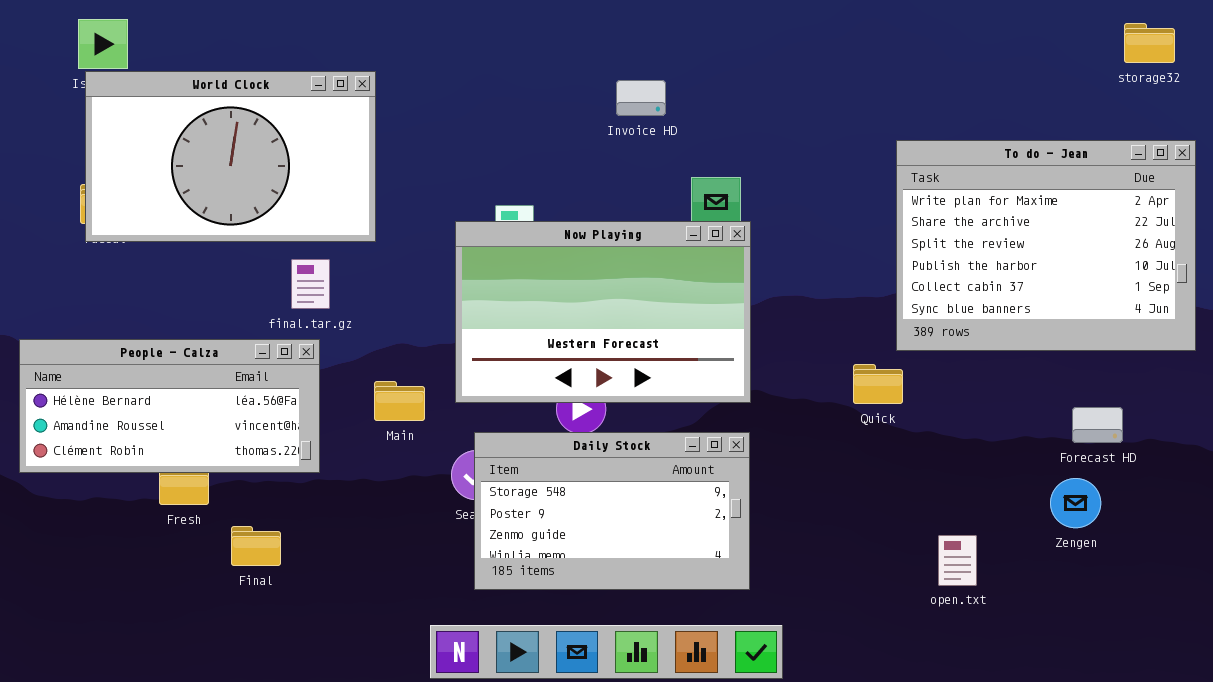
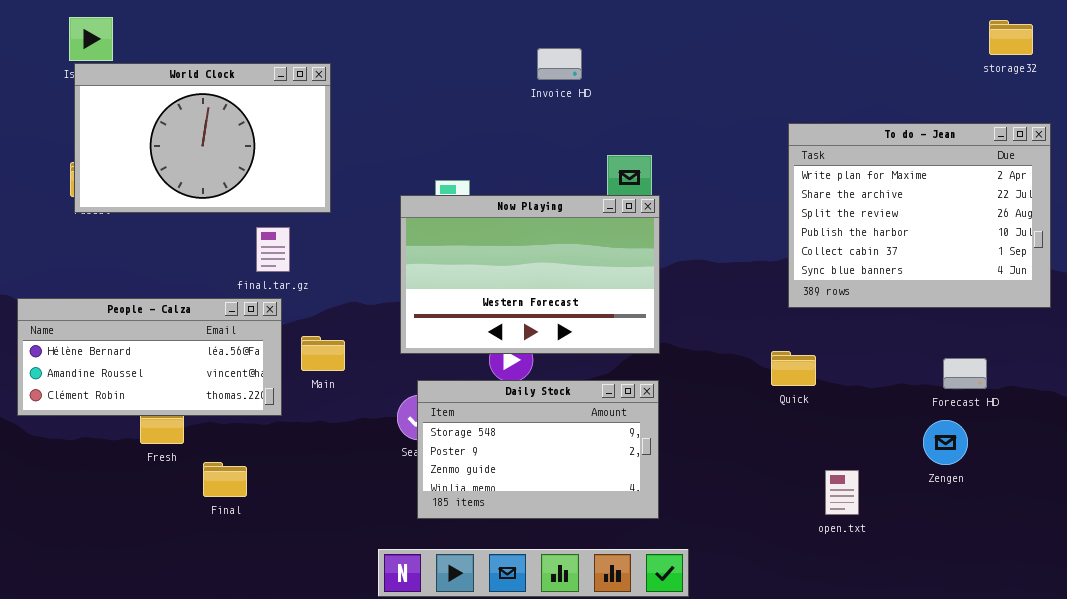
Invoice HD: [616,80,666,116] -> [537,48,582,80], moved
Quick: [853,364,903,404] -> [771,351,816,386], moved
Main: [374,381,425,421] -> [301,336,345,371], moved

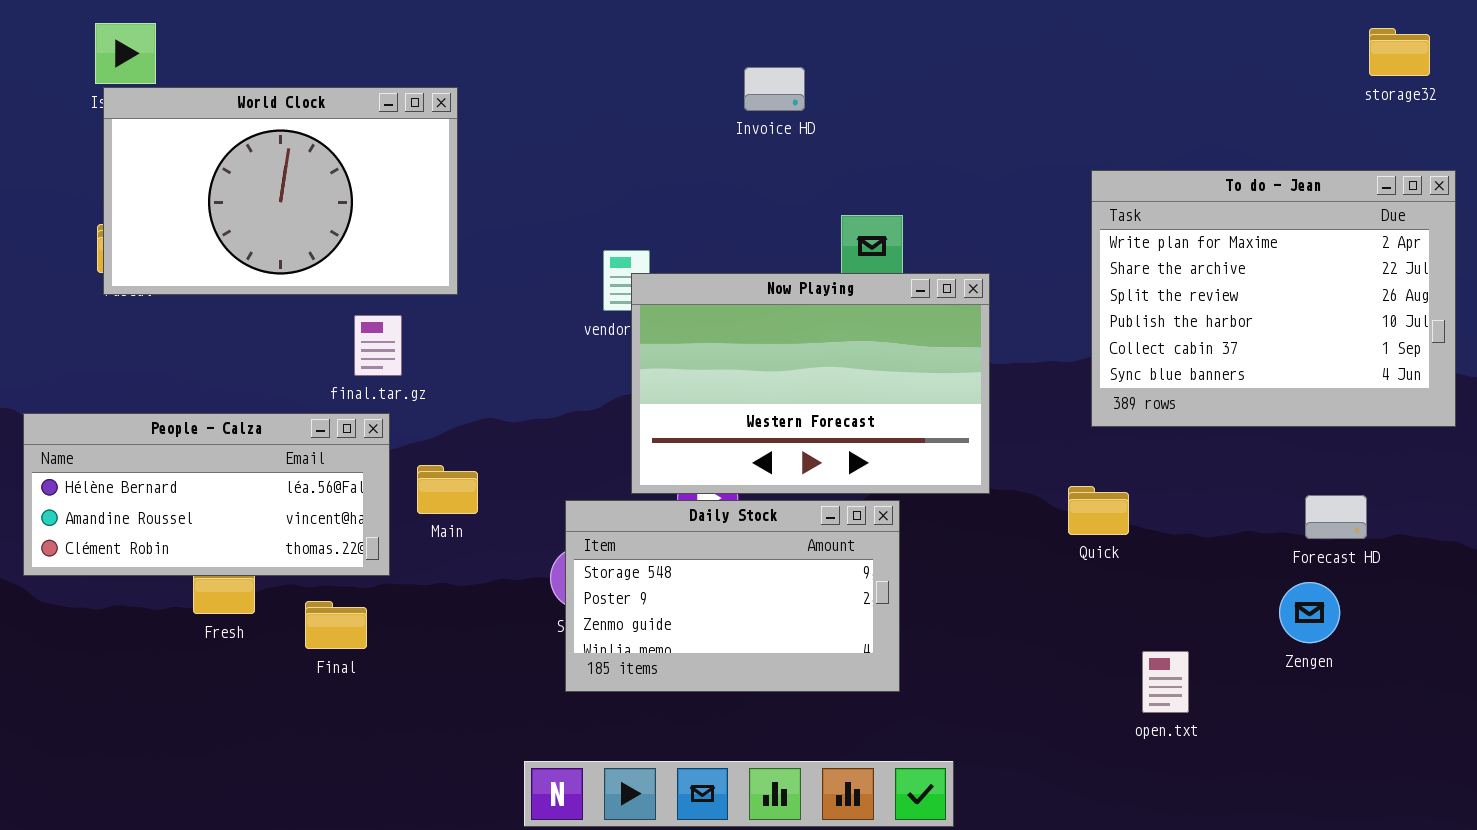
Now Playing: [400,195,660,354] -> [631,273,990,494], moved
Daily Stock: [417,380,659,519] -> [565,500,900,692], moved
Final: [203,462,247,497] -> [305,601,367,649], moved

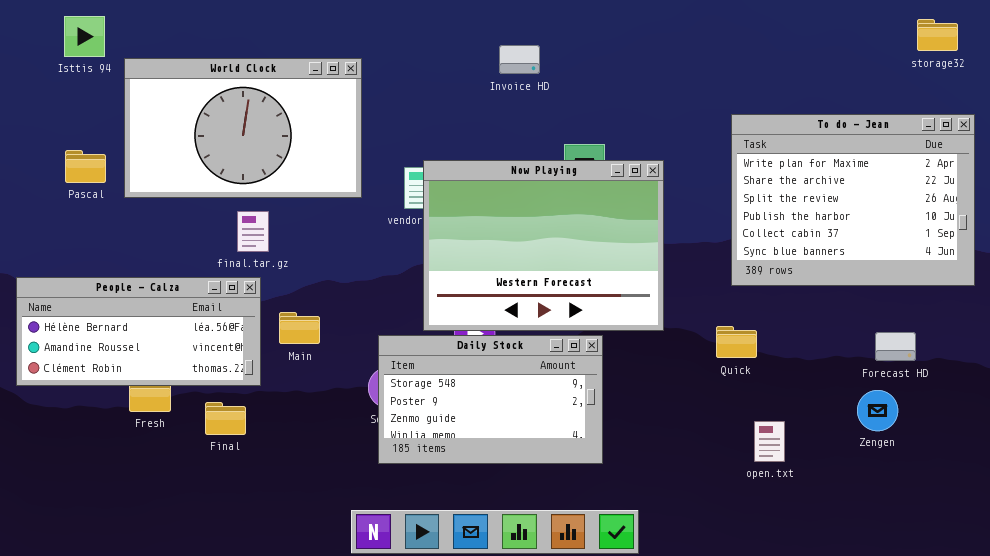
World Clock: [103,87,458,295] -> [124,58,362,198], moved
Now Playing: [631,273,990,494] -> [423,160,664,331], resized
open.txt: [1142,651,1189,713] -> [754,421,785,462], moved

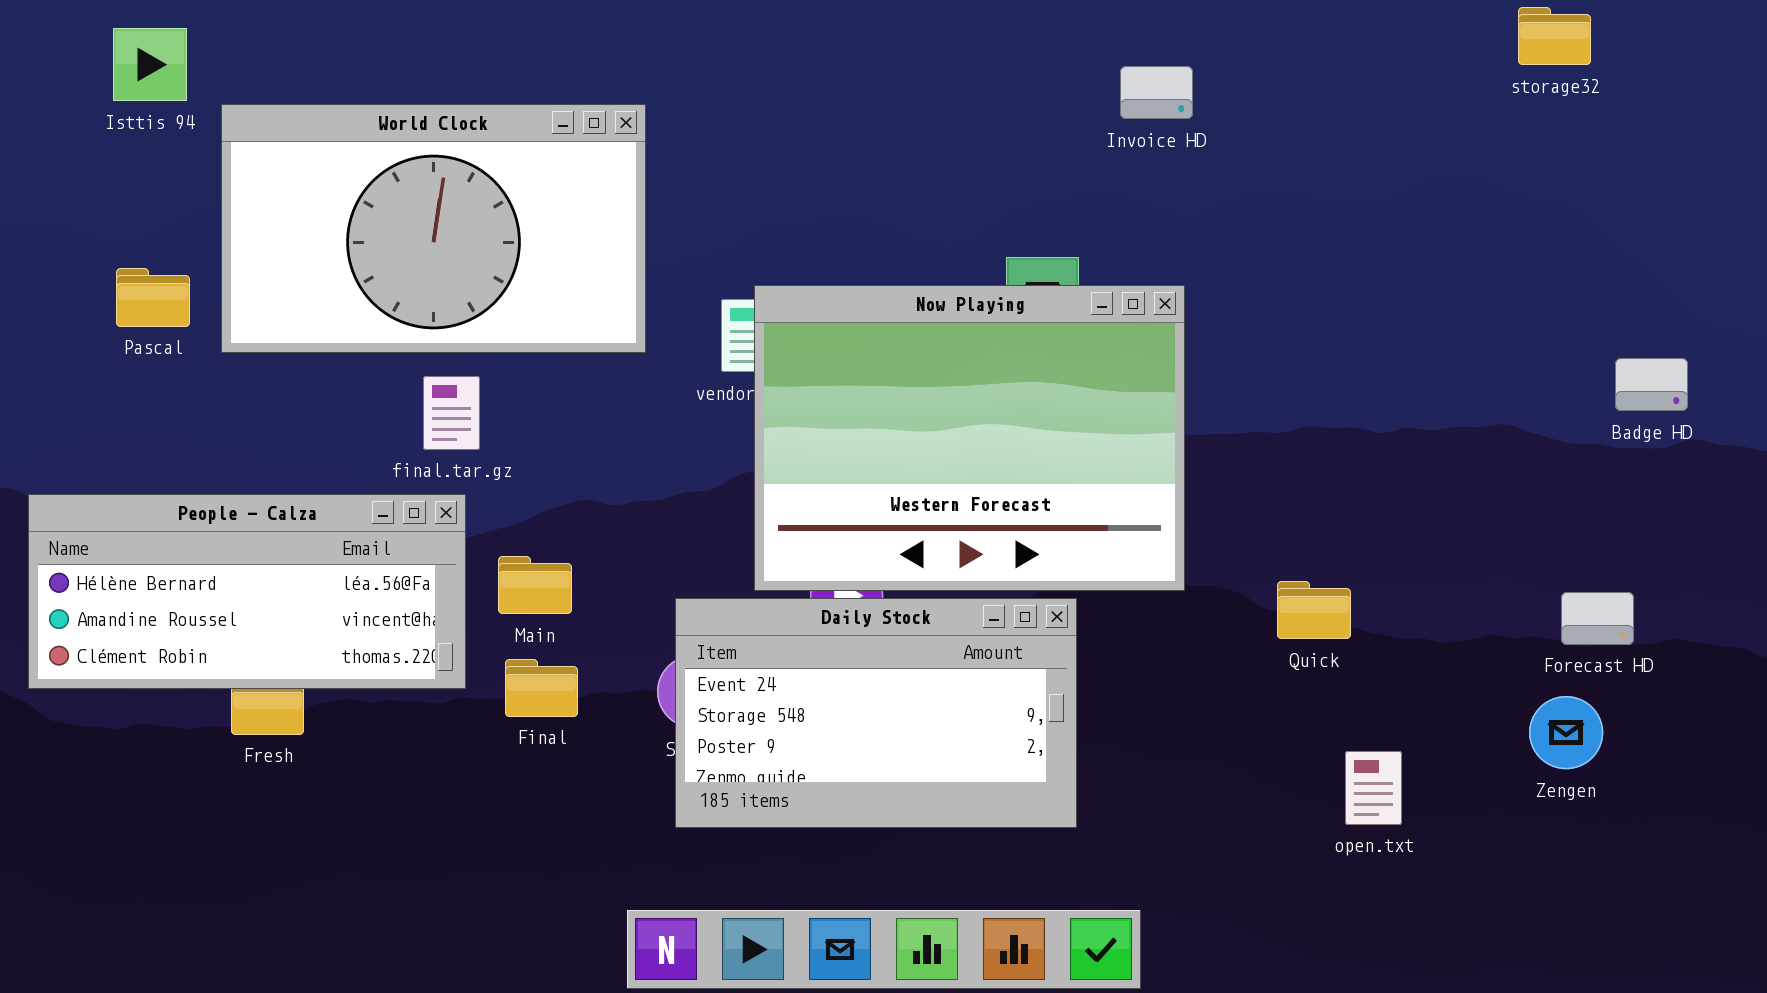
storage32: [917,19,958,51] -> [1518,7,1591,65], moved
Invoice HD: [499,45,540,74] -> [1120,66,1193,119], moved
To do - Jean: [731,114,975,286] -> none, closed
Daily Stock: [378,335,603,464] -> [675,598,1077,828], scrolled up 1 row
Final: [205,402,246,435] -> [505,659,578,717], moved

